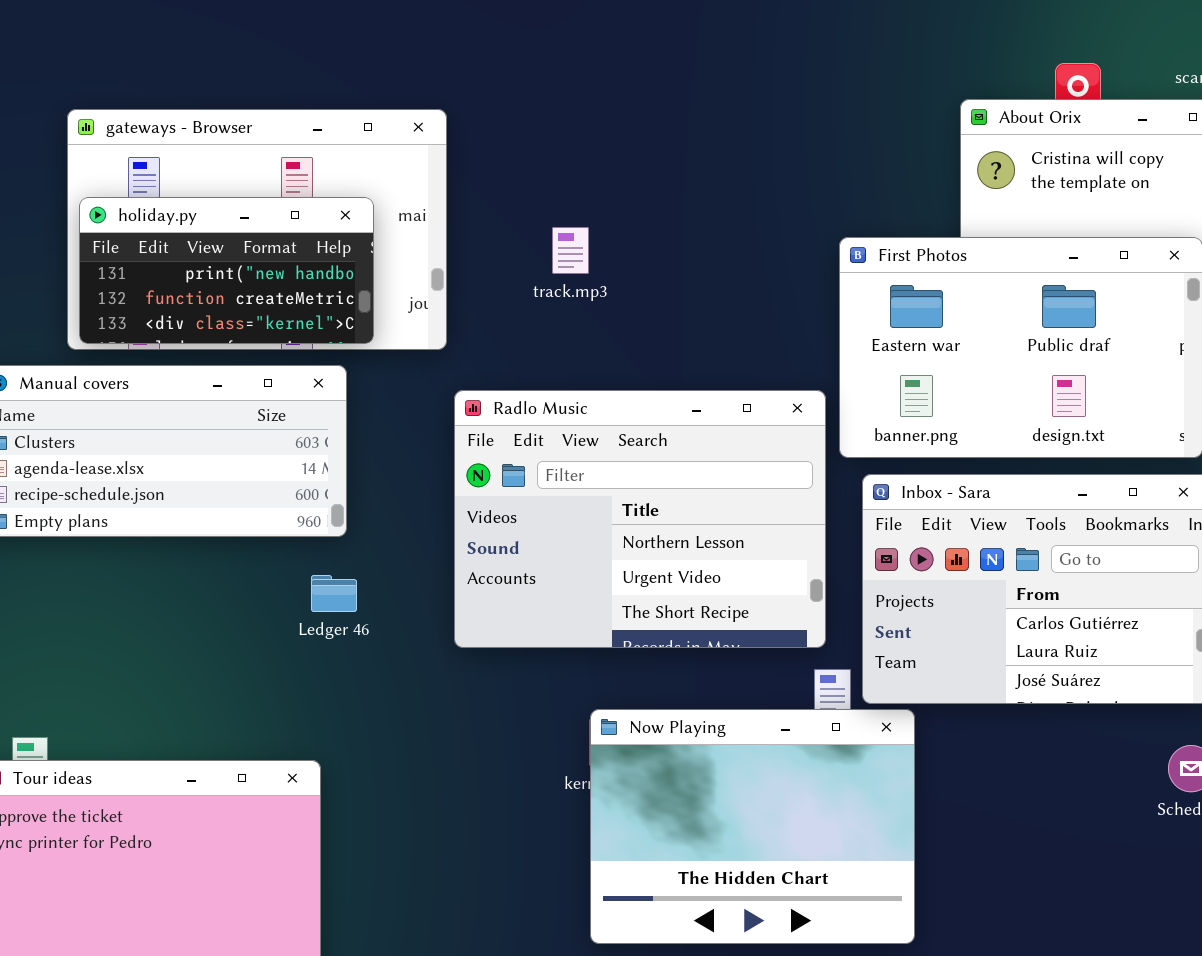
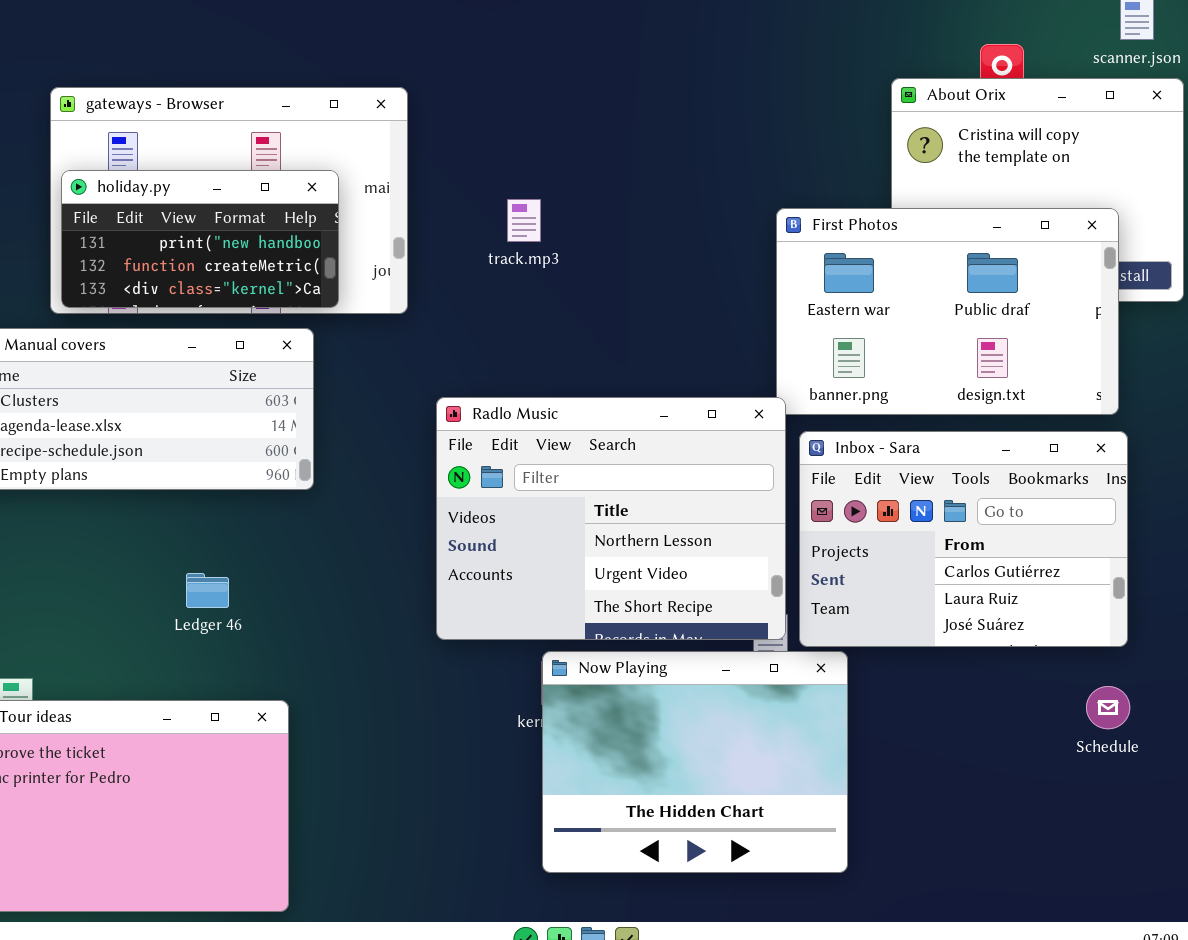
Radlo Music: [454,390,826,648] -> [436,397,786,640], moved
Ledger 46: [311,575,357,612] -> [186,573,229,608], moved

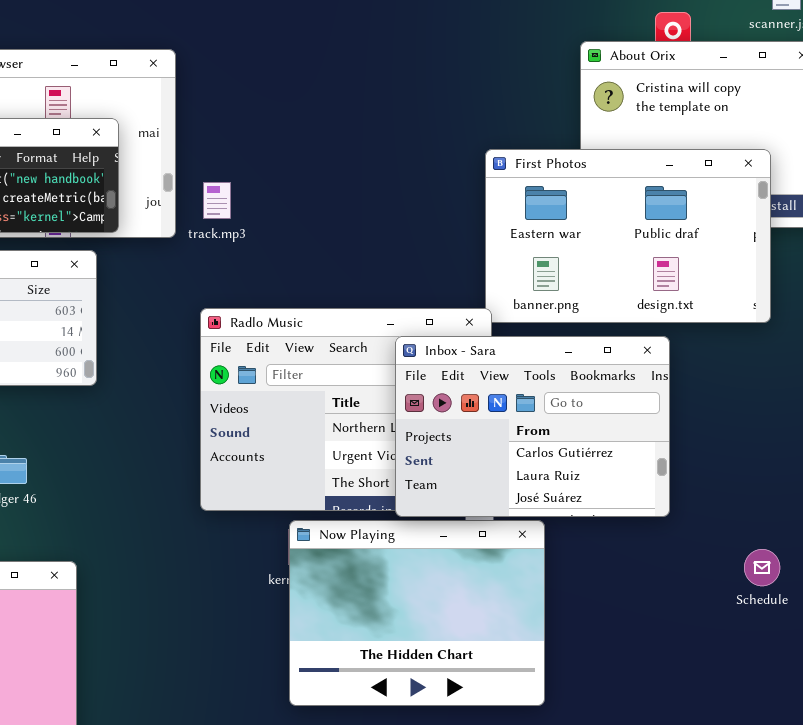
track.mp3: [507,199,541,242] -> [203,182,231,219], moved
Inbox - Sara: [799,431,1128,647] -> [395,336,670,517], moved

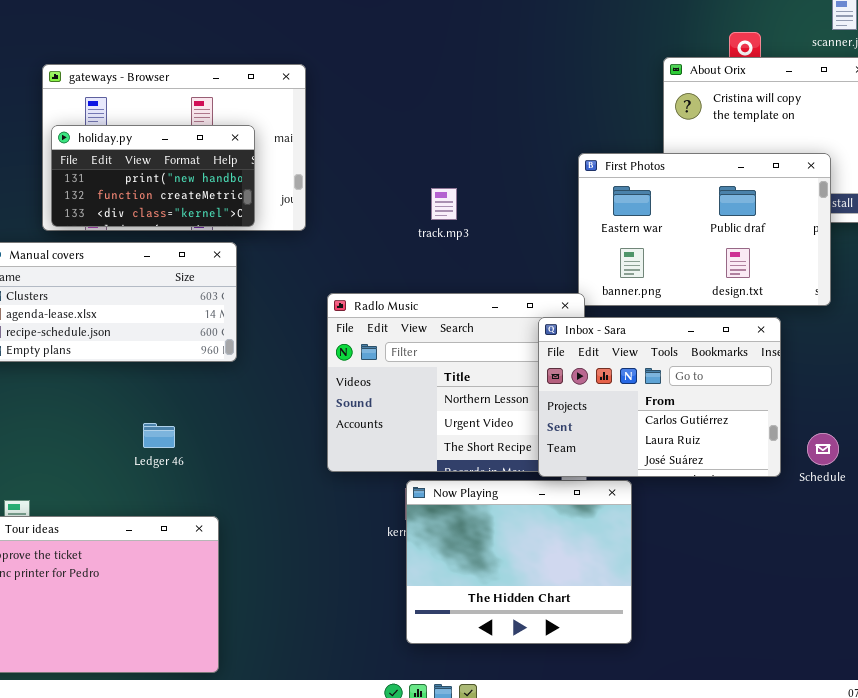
track.mp3: [203,182,231,219] -> [431,188,457,220], moved
Inbox - Sara: [395,336,670,517] -> [538,317,781,477], moved
Schedule: [744,549,780,586] -> [807,433,839,465], moved

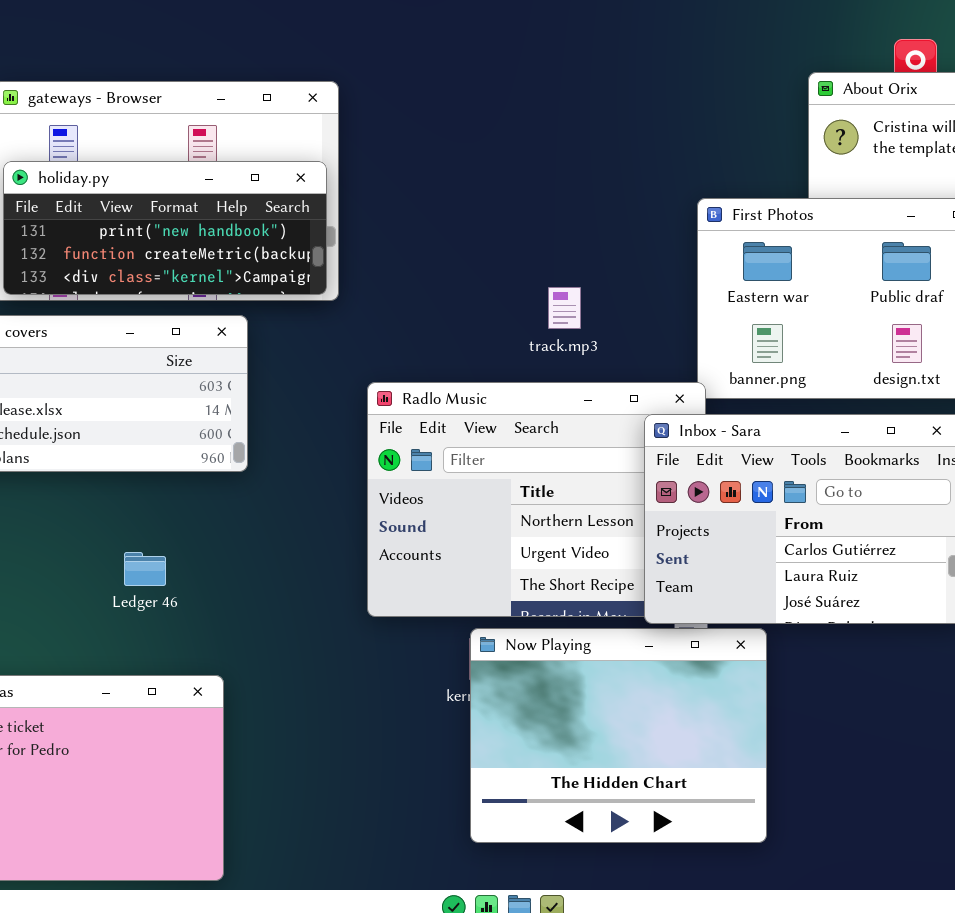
holiday.py: [51,125,255,227] -> [3,161,327,295], resized
track.mp3: [431,188,457,220] -> [548,287,581,329], moved

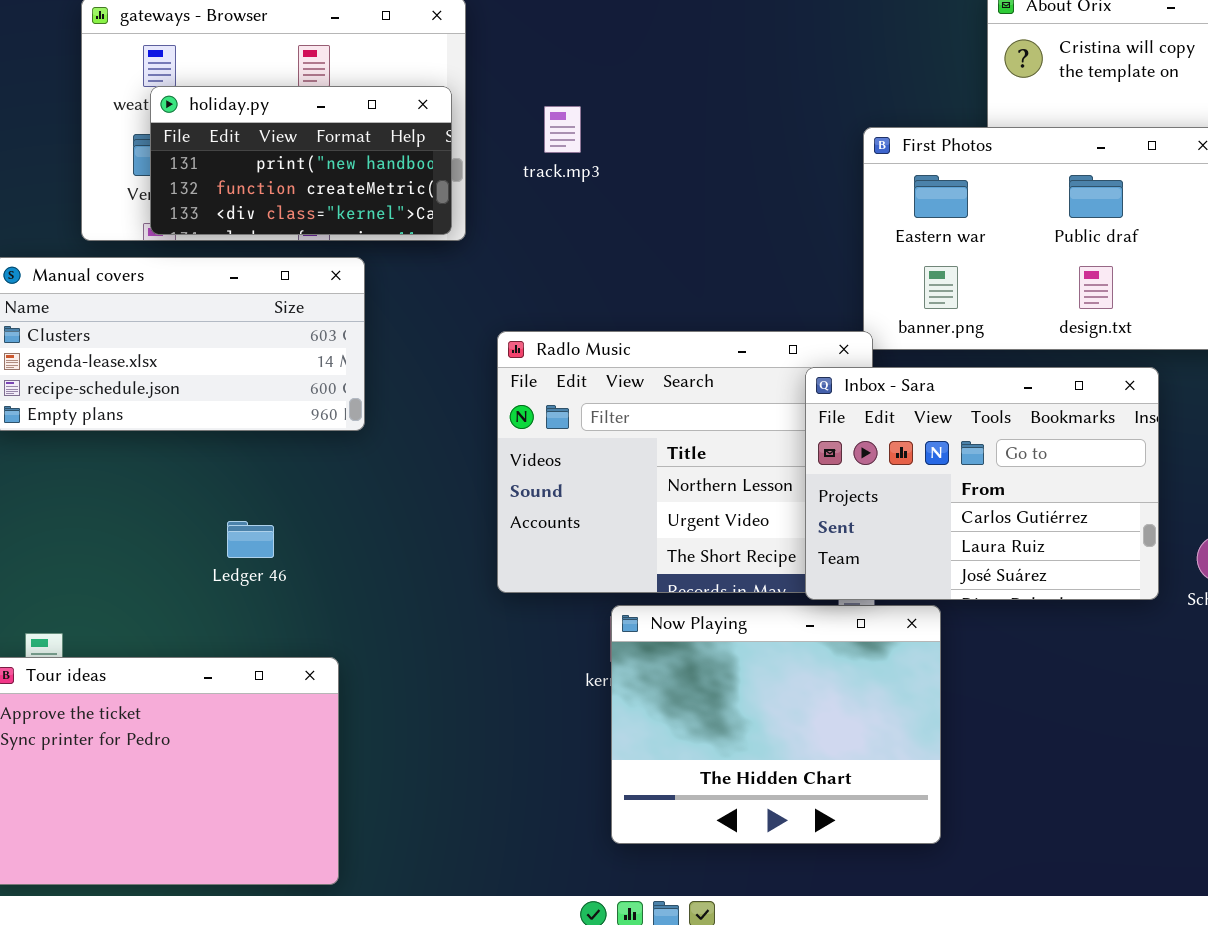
holiday.py: [3,161,327,295] -> [150,86,452,235], resized
track.mp3: [548,287,581,329] -> [544,106,581,153], moved

